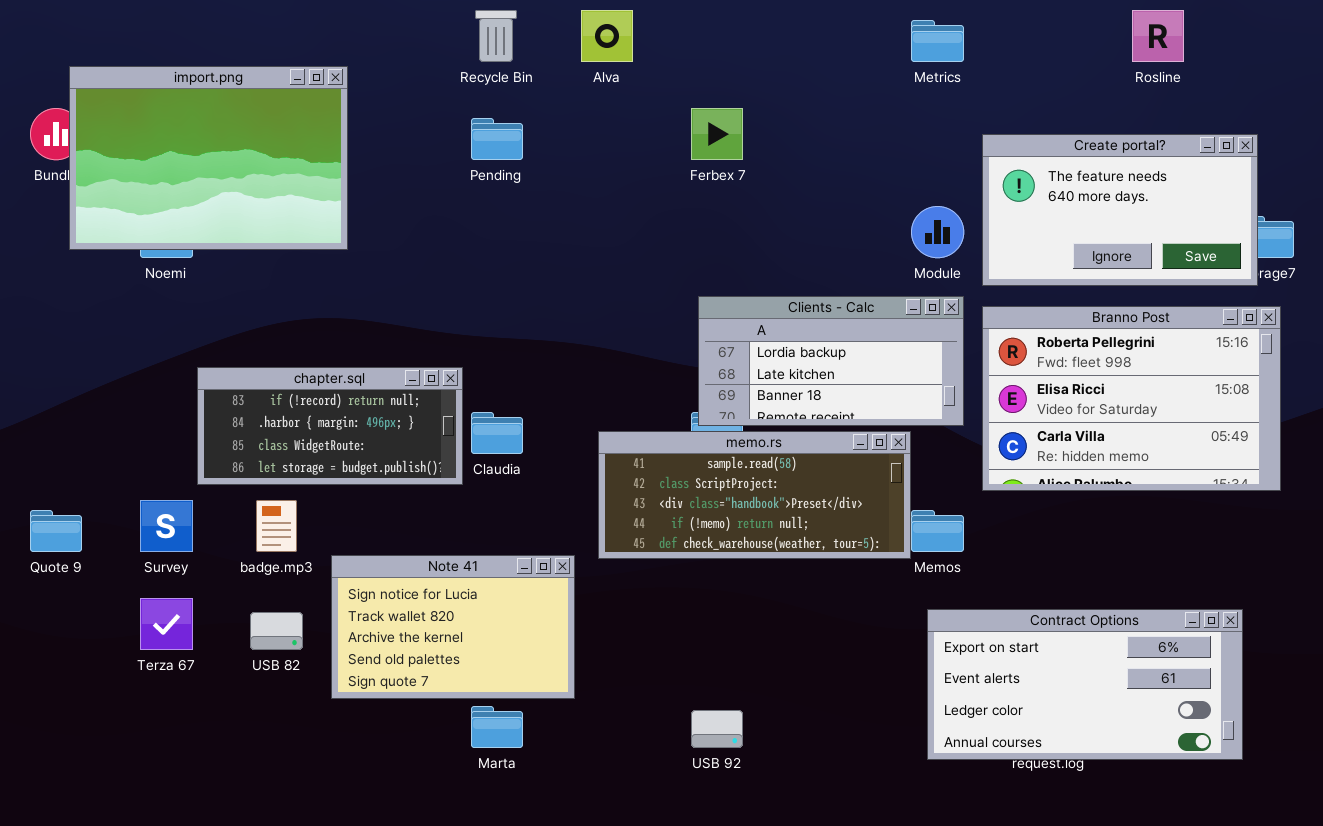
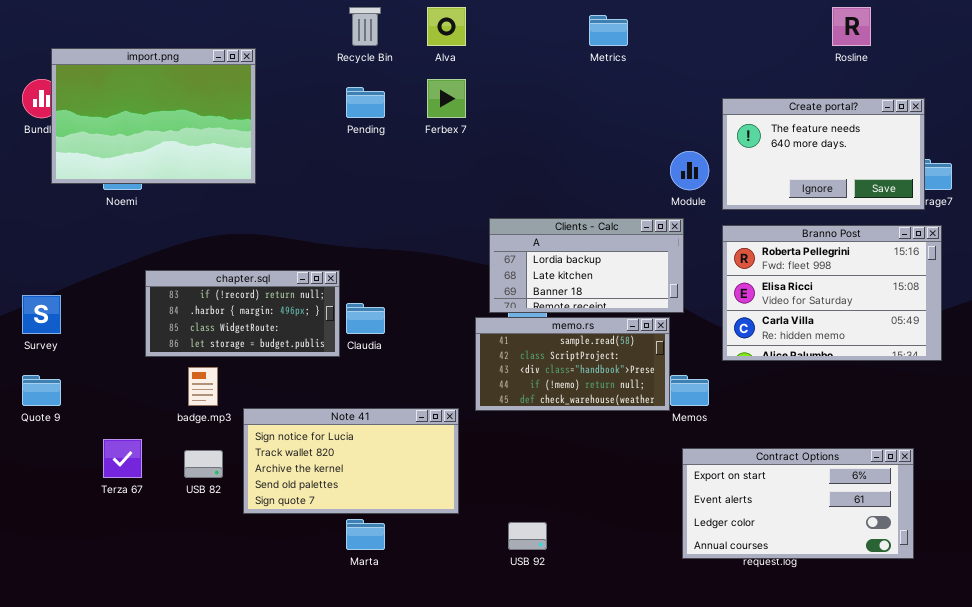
Metrics: [911,20,964,62] -> [589,15,628,46], moved
Ferbex 7: [691,108,743,160] -> [427,79,466,118], moved
Clients - Calc: [698,296,964,426] -> [489,218,684,313], moved
memo.rs: [598,431,911,559] -> [475,317,670,411], resized
Survey: [140,500,193,552] -> [22,295,61,334], moved
Note 41: [331,555,575,699] -> [243,408,459,514], resized

